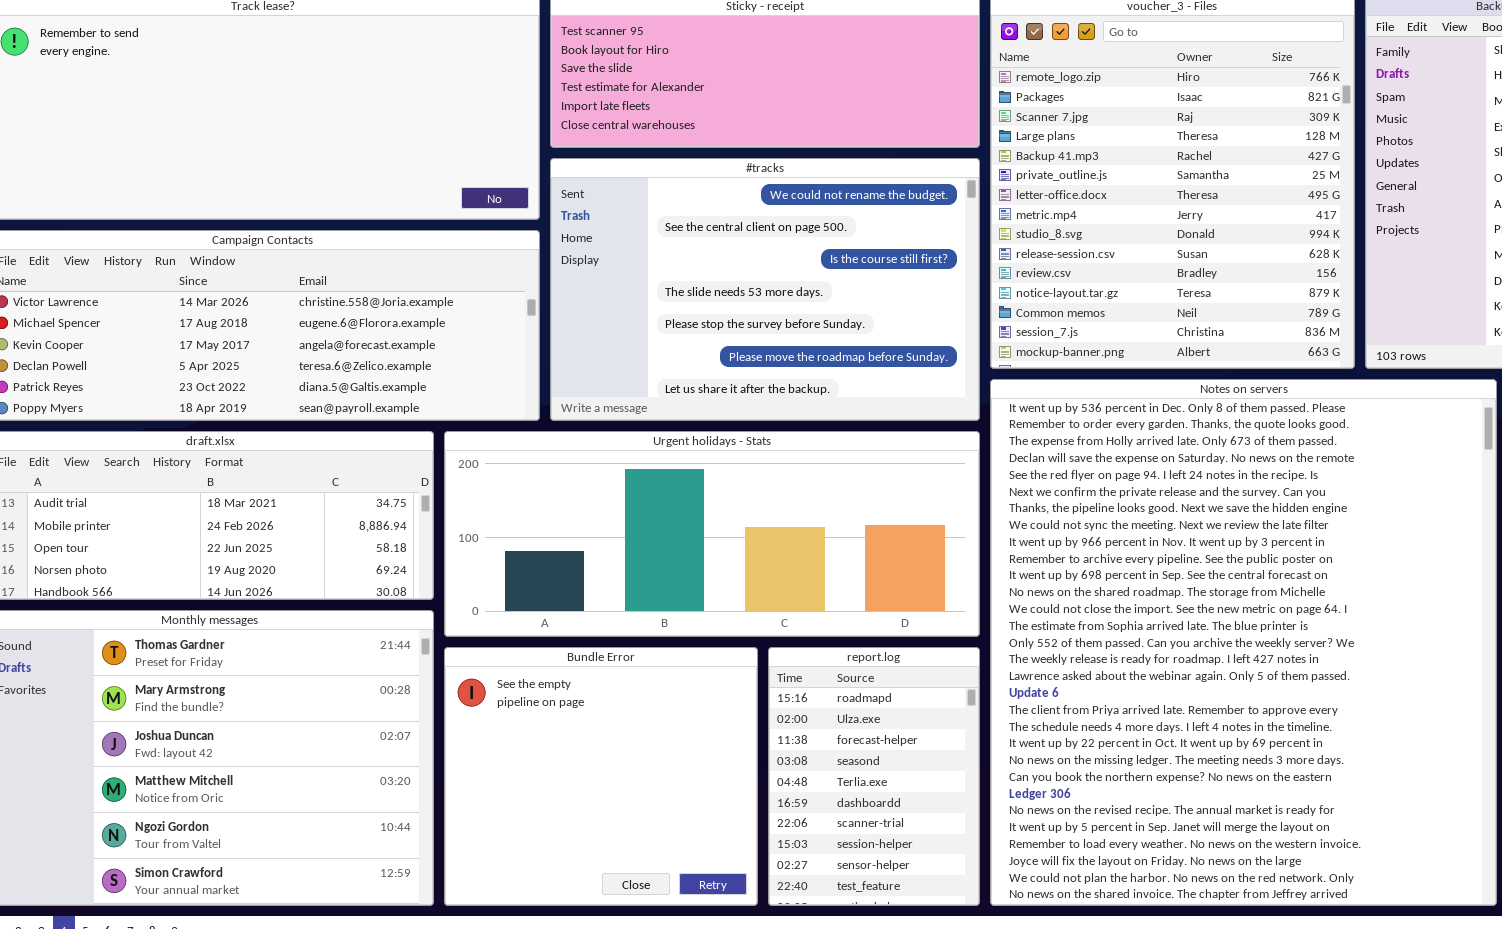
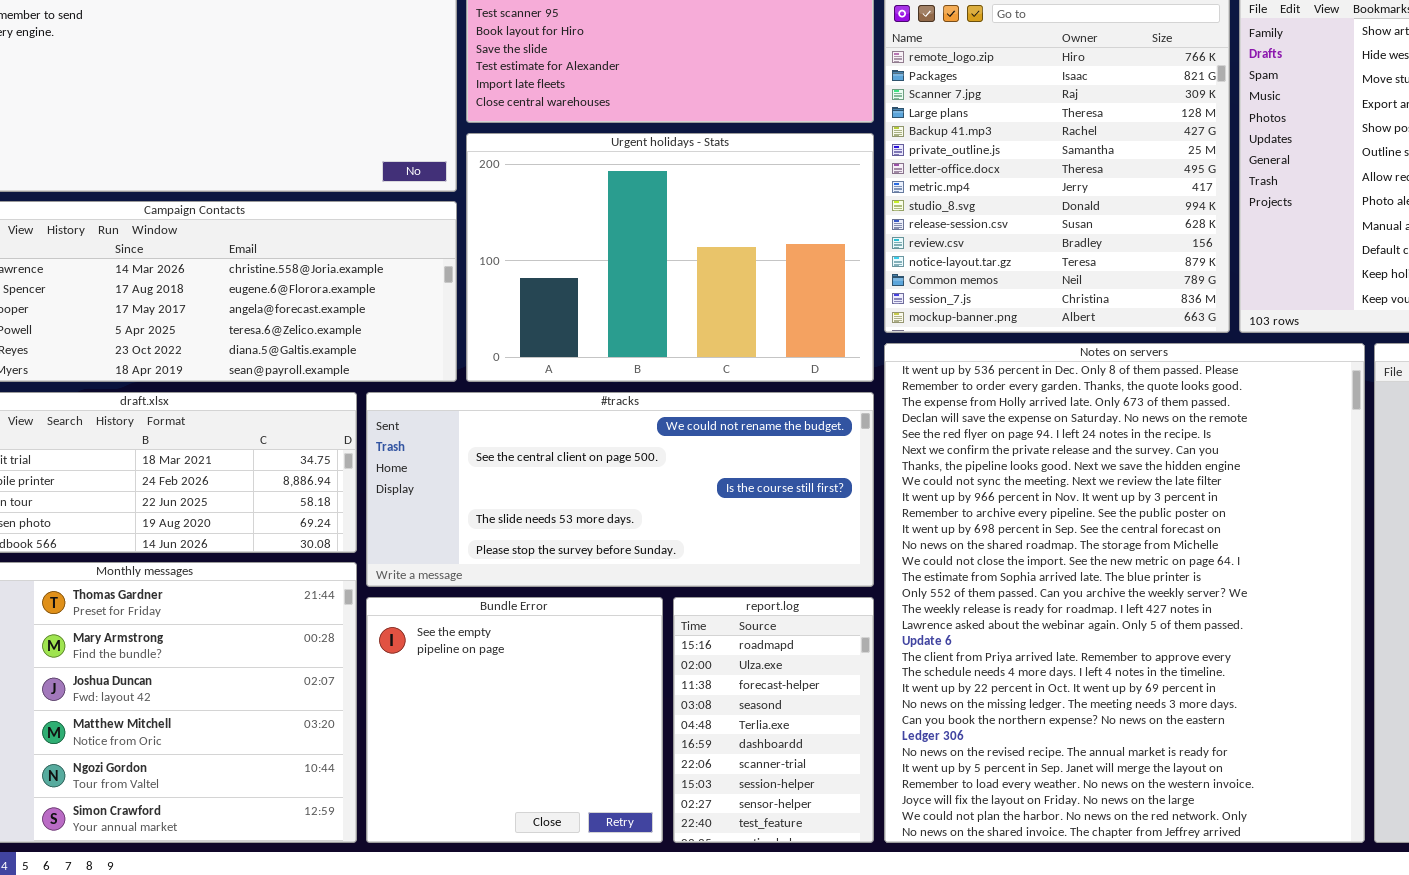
#tracks: [550,158,980,421] -> [366,392,874,587], moved, resized
Urgent holidays - Stats: [444,431,980,637] -> [466,133,874,382], moved, resized

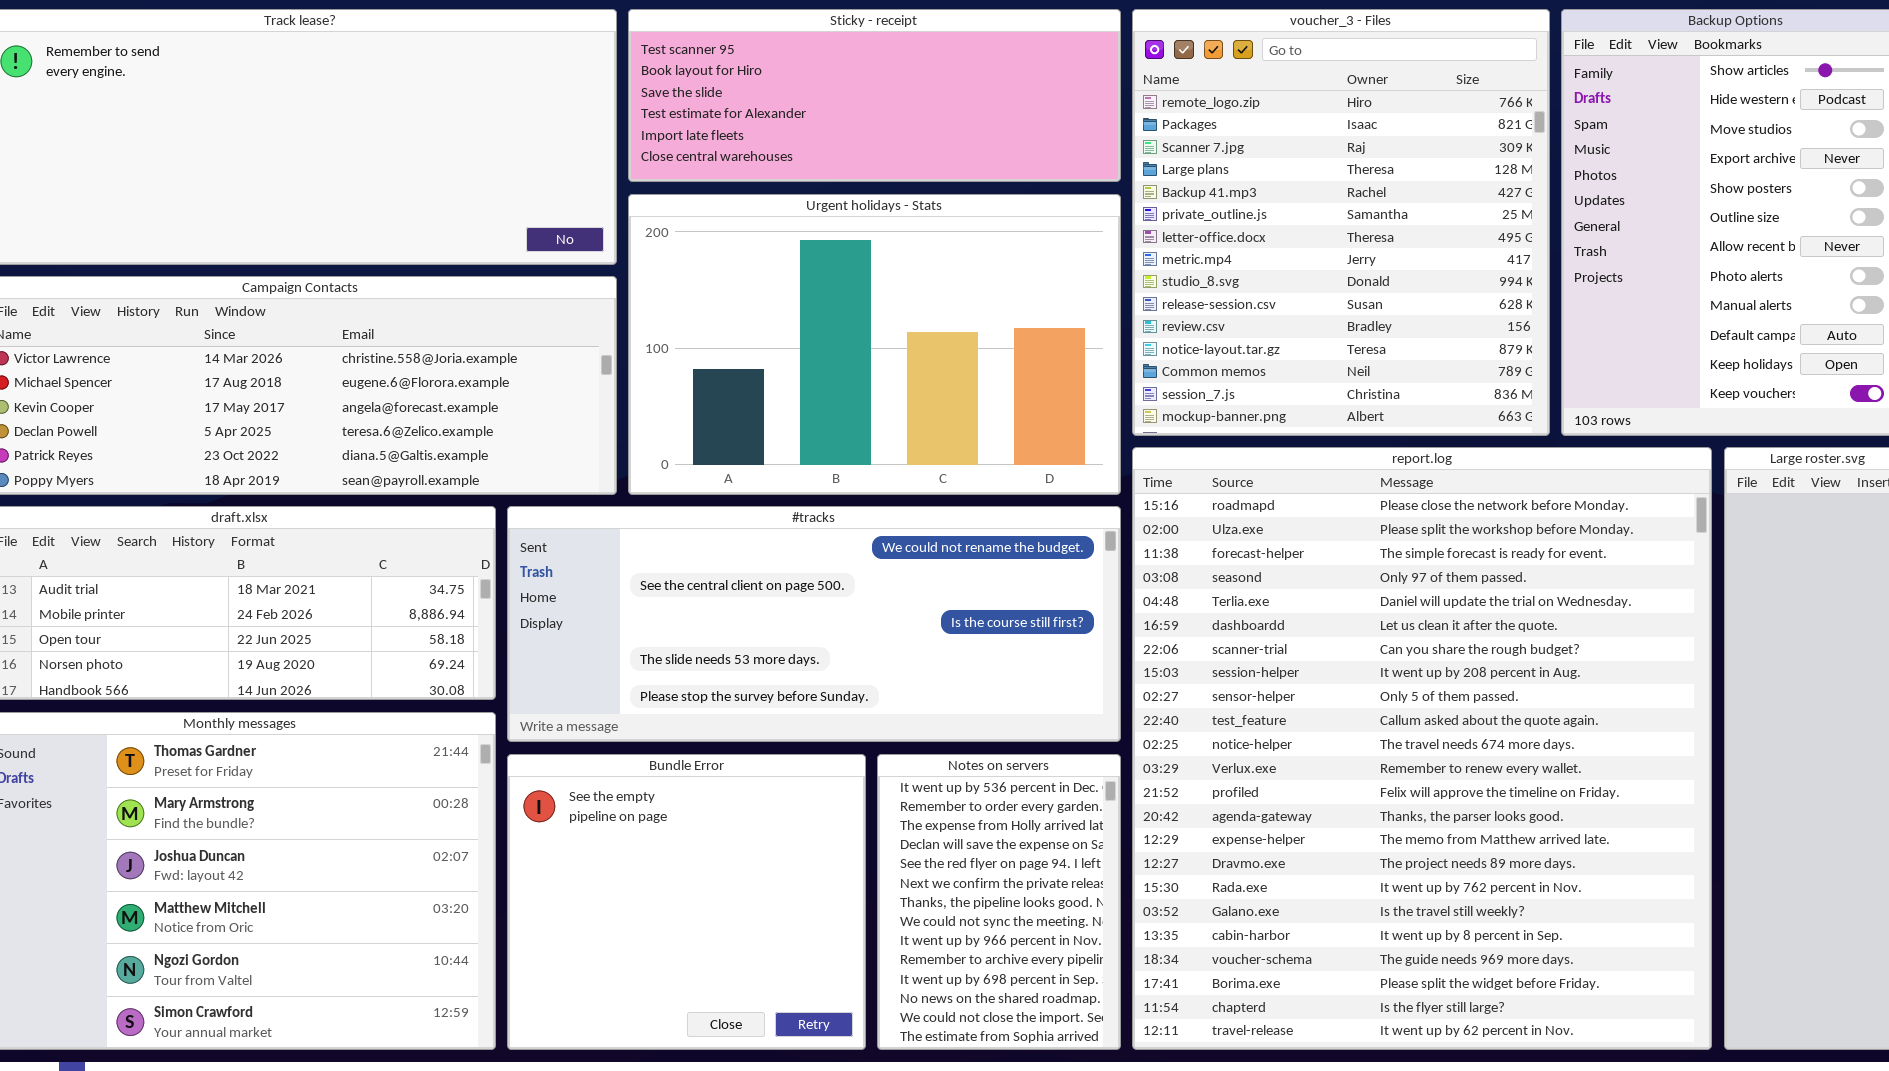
Notes on servers: [884,343,1365,843] -> [877,754,1121,1050], moved, resized
report.log: [673,597,874,843] -> [1132,447,1712,1050], moved, resized

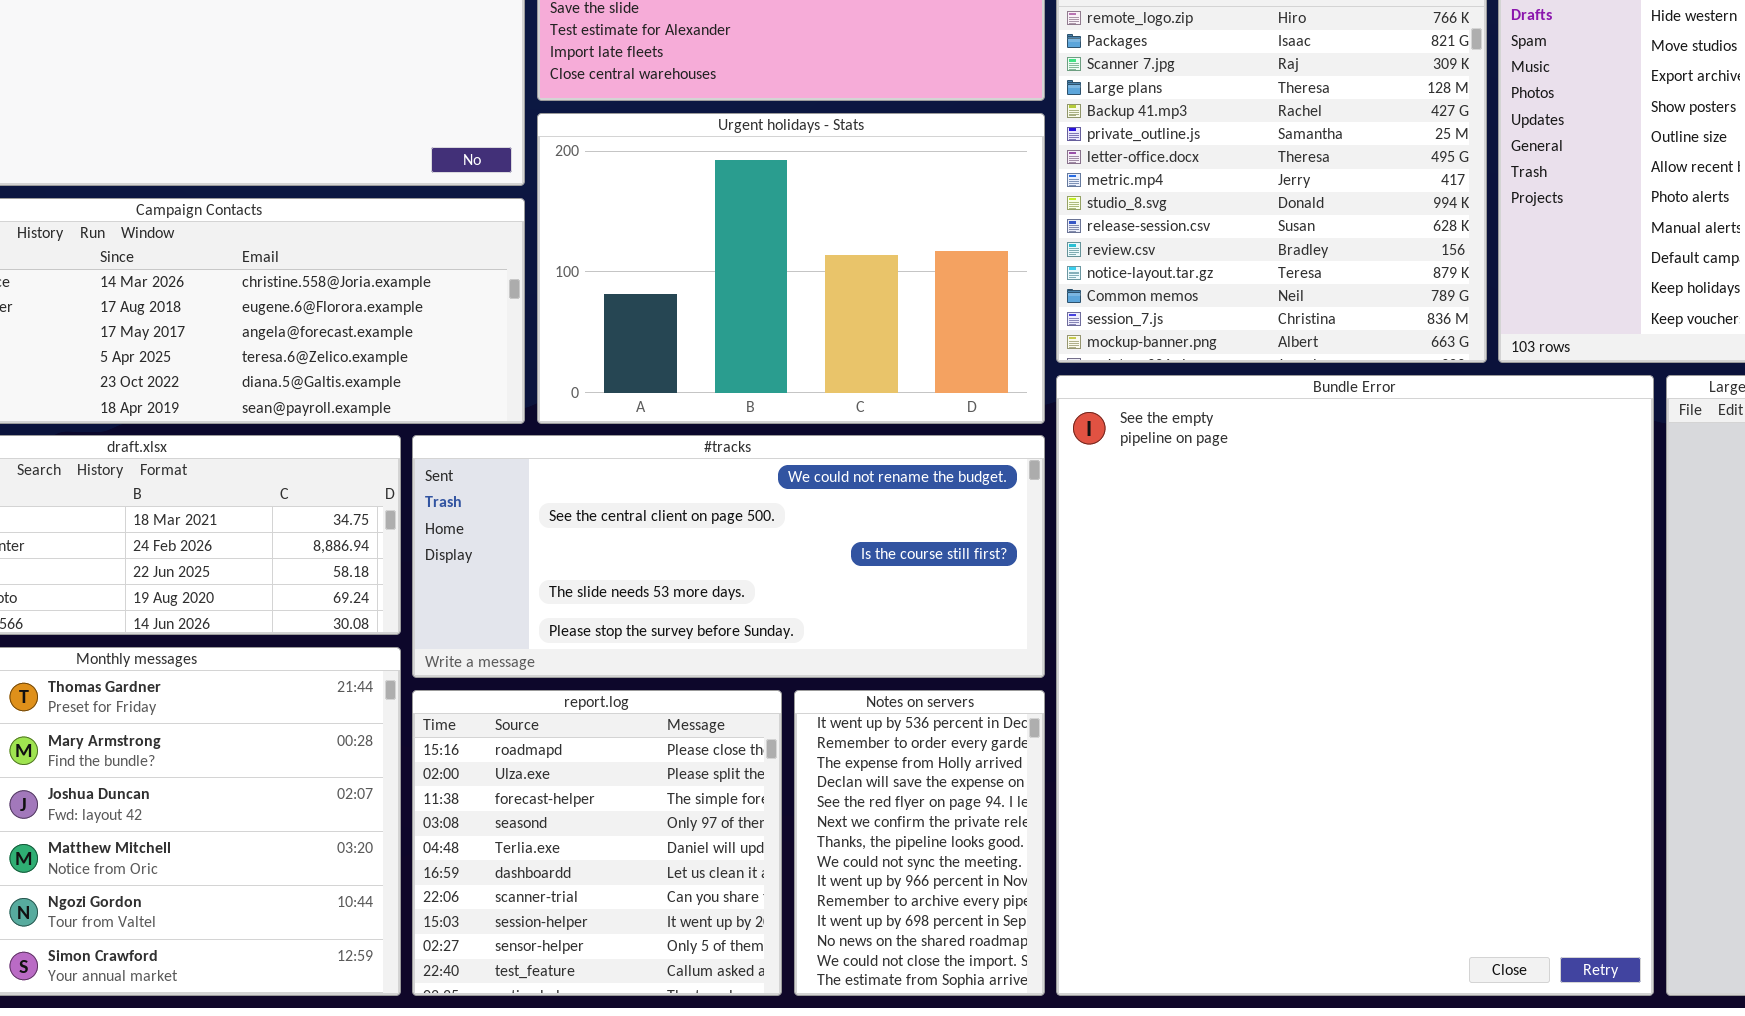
report.log: [1132,447,1712,1050] -> [412,690,782,996], moved, resized
Bundle Error: [507,754,866,1050] -> [1056,375,1654,996], moved, resized

